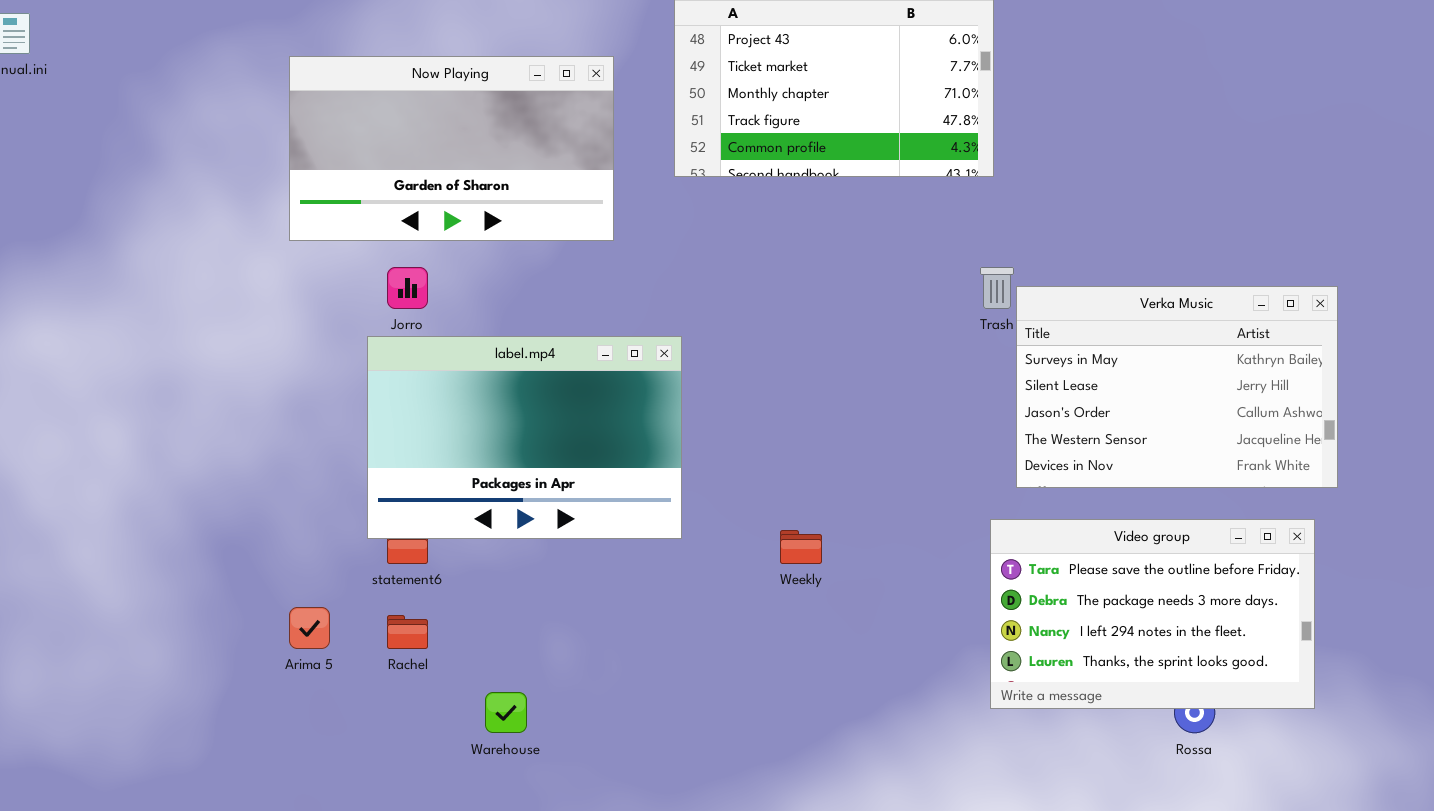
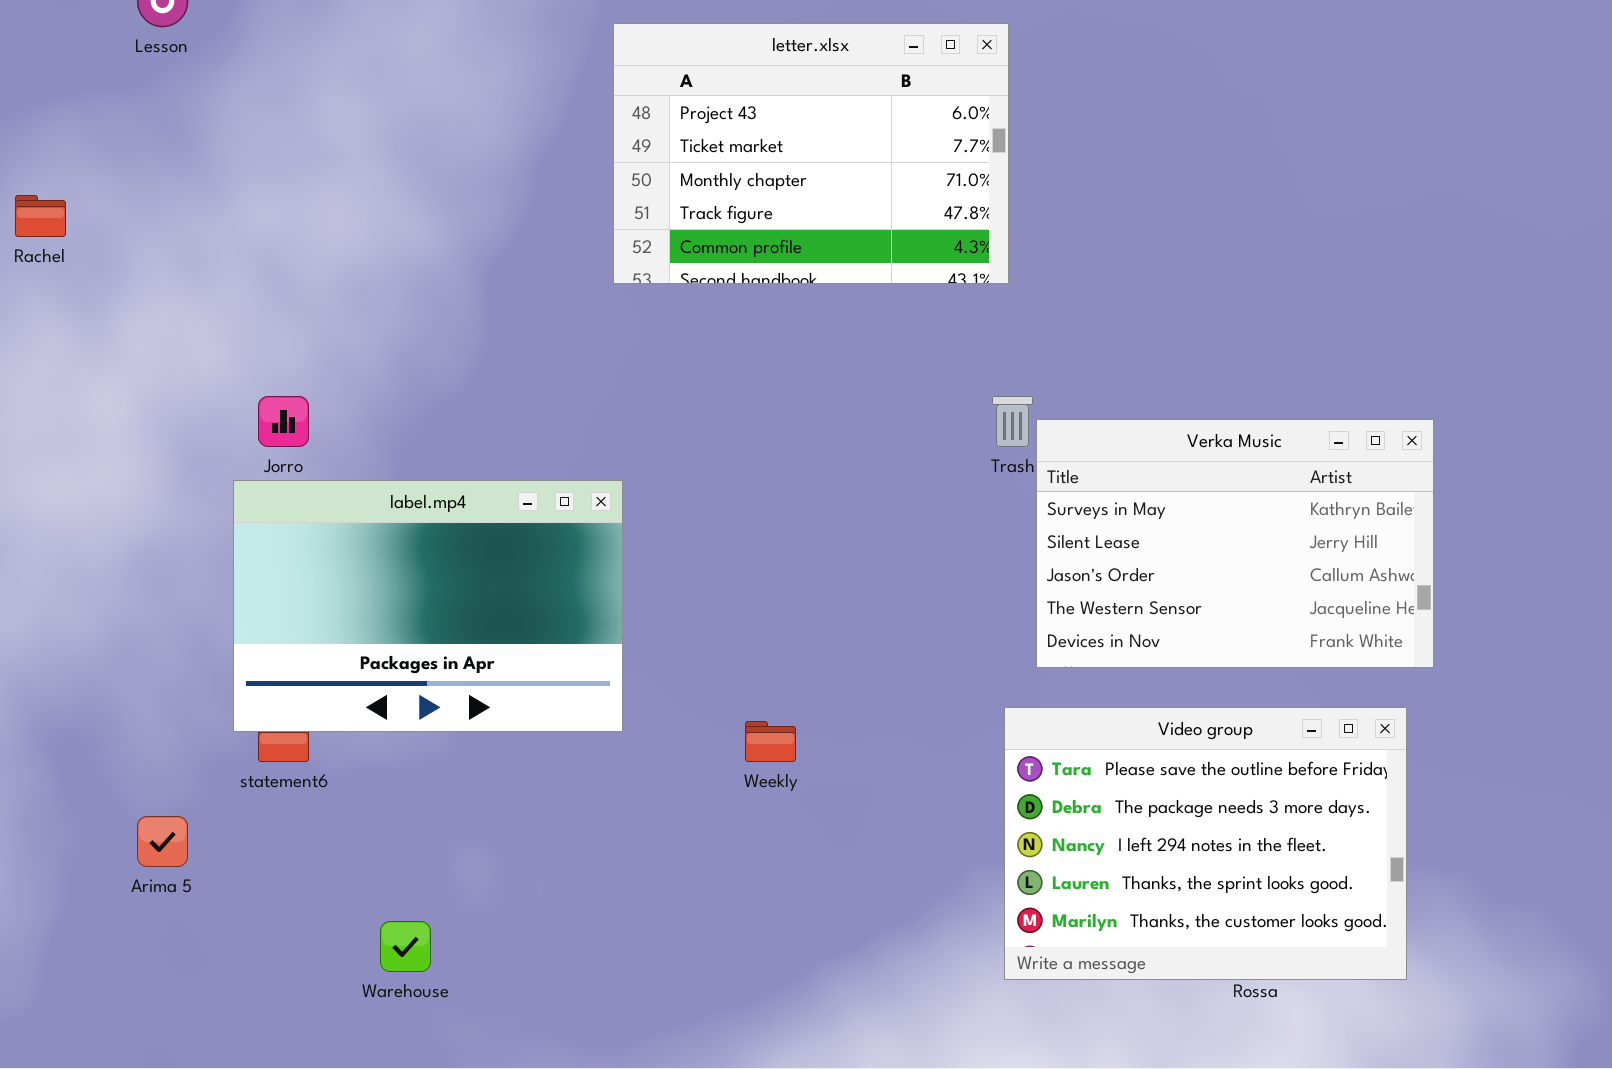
Now Playing: [289,56,614,241] -> none, closed
Video group: [990,519,1315,709] -> [1004,707,1407,980], resized
Rachel: [387,615,428,649] -> [15,195,66,237], moved

